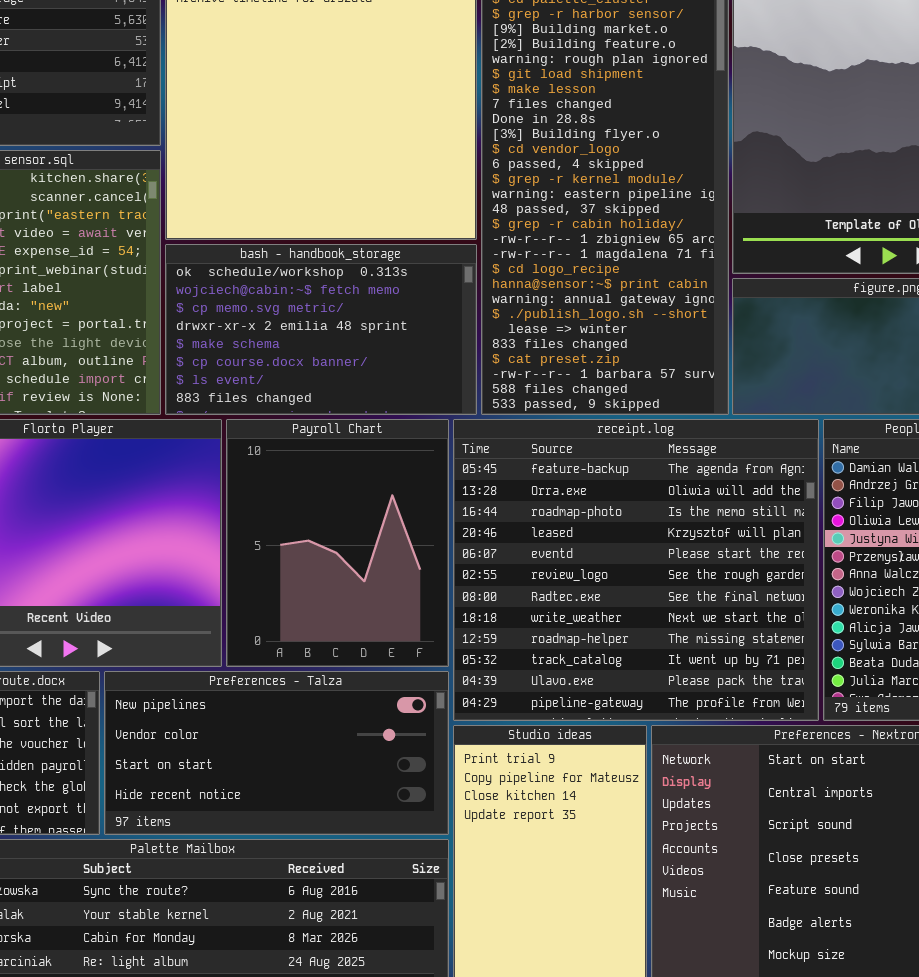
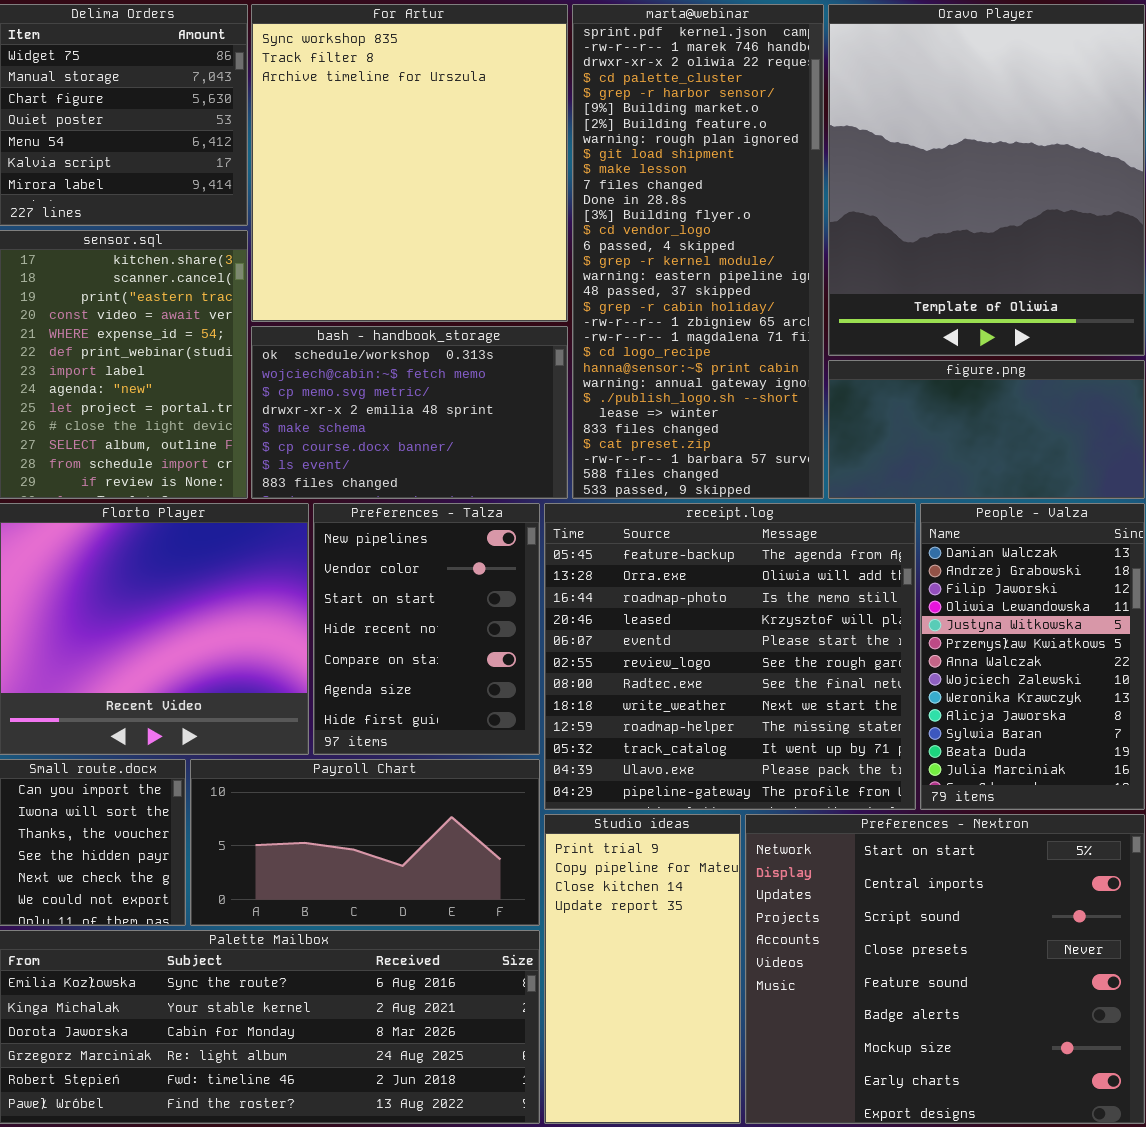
Payroll Chart: [226,419,449,667] -> [190,759,540,926], moved, resized
Preferences - Talza: [104,671,449,835] -> [313,503,540,755], moved, resized

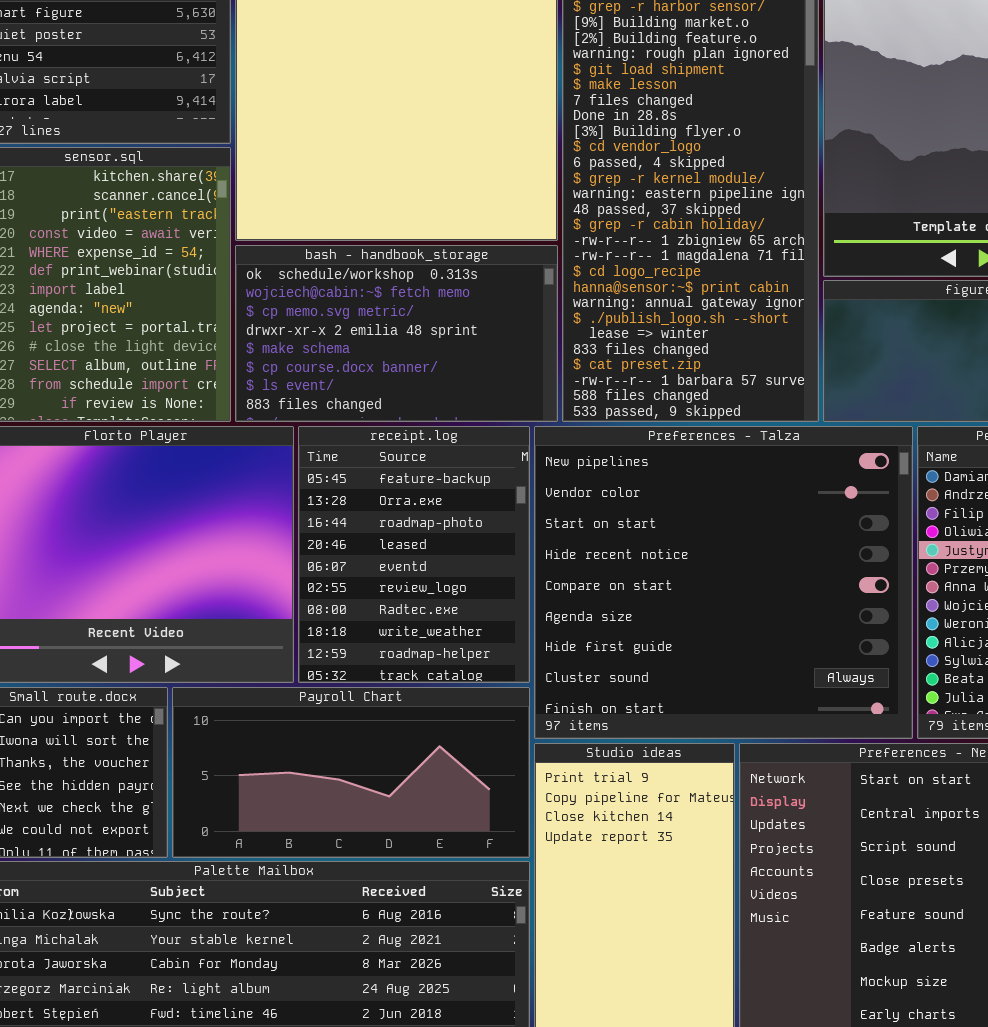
Preferences - Talza: [313,503,540,755] -> [534,426,913,739], moved, resized
receipt.log: [544,503,916,810] -> [298,426,530,683], moved, resized

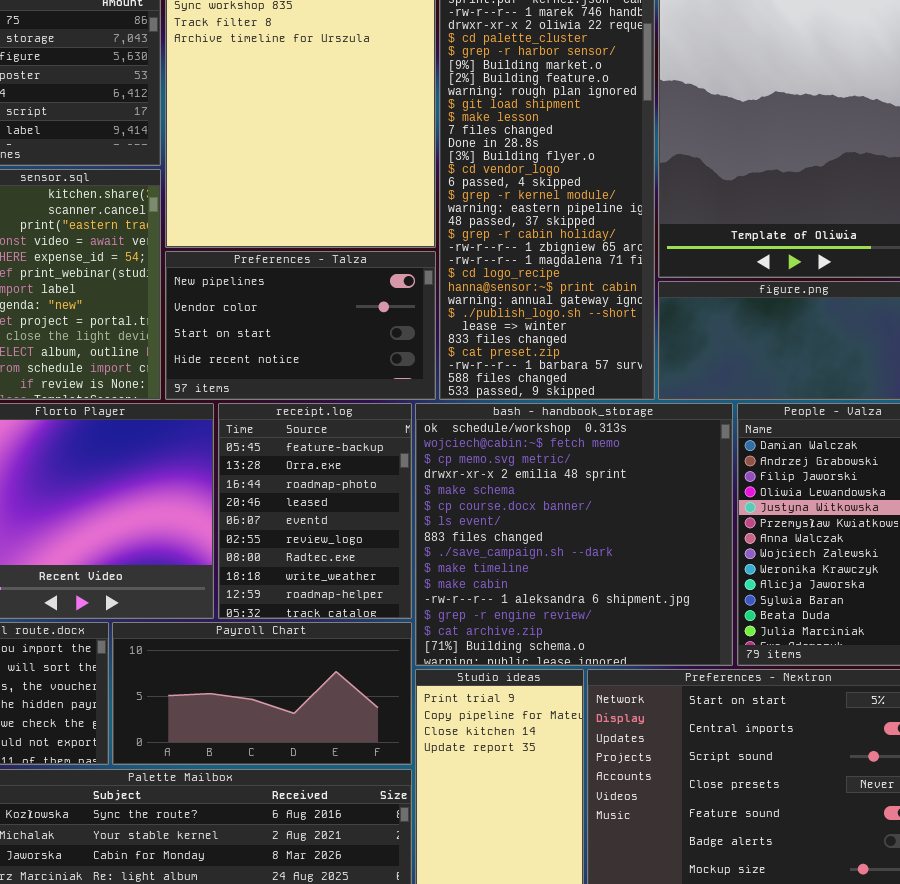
bash - handbook_storage: [235,245,558,422] -> [415,403,733,666], moved, resized
Preferences - Talza: [534,426,913,739] -> [165,251,436,400], moved, resized

